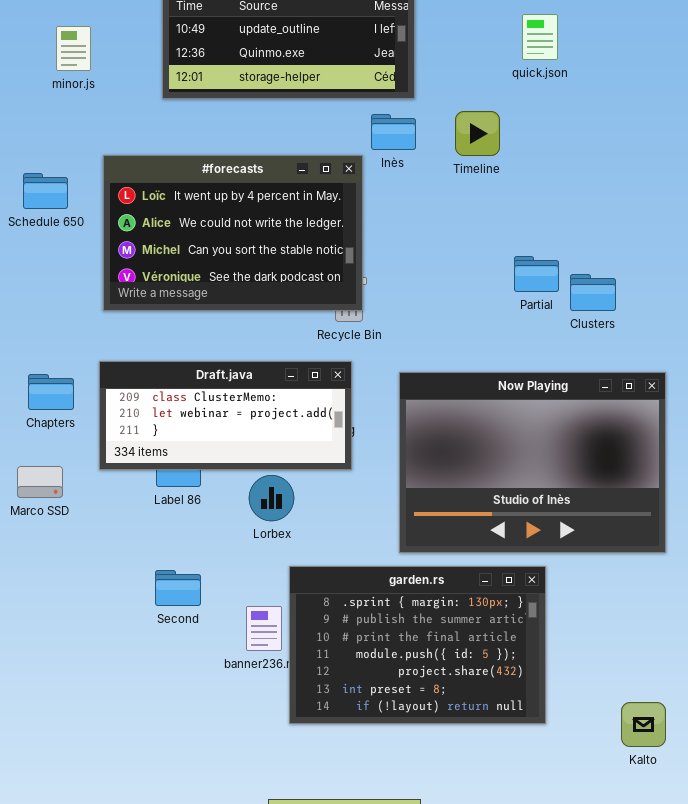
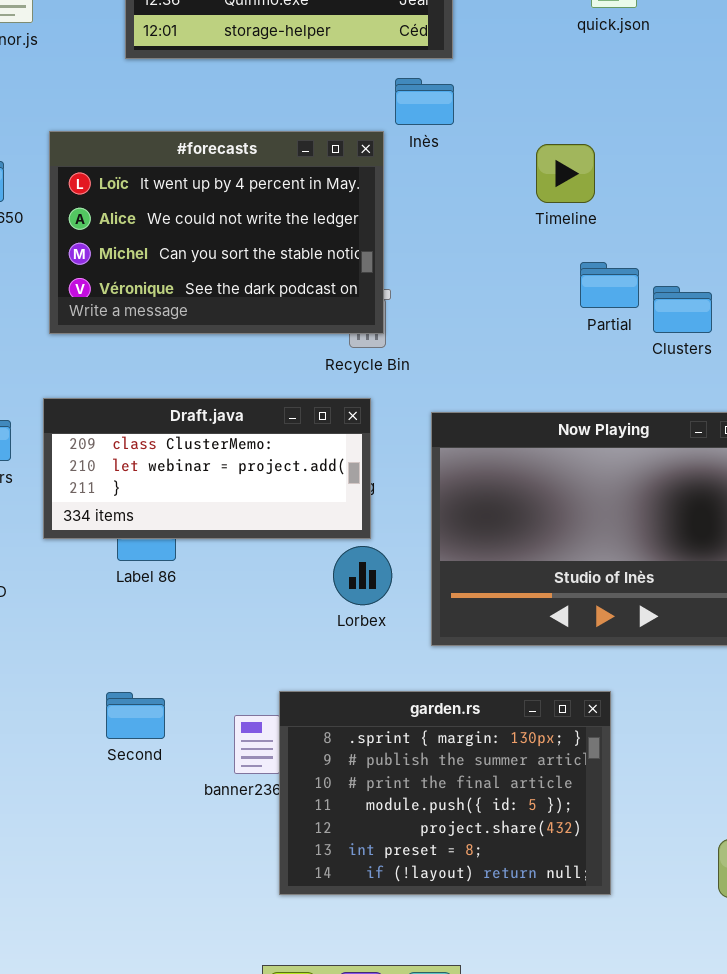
Timeline: [455,111,500,156] -> [536,144,595,203], moved
Lorbex: [249,475,294,521] -> [333,546,392,605], moved
garden.rs: [289,566,546,724] -> [279,691,611,895], moved
Second: [155,570,201,606] -> [106,692,165,739], moved

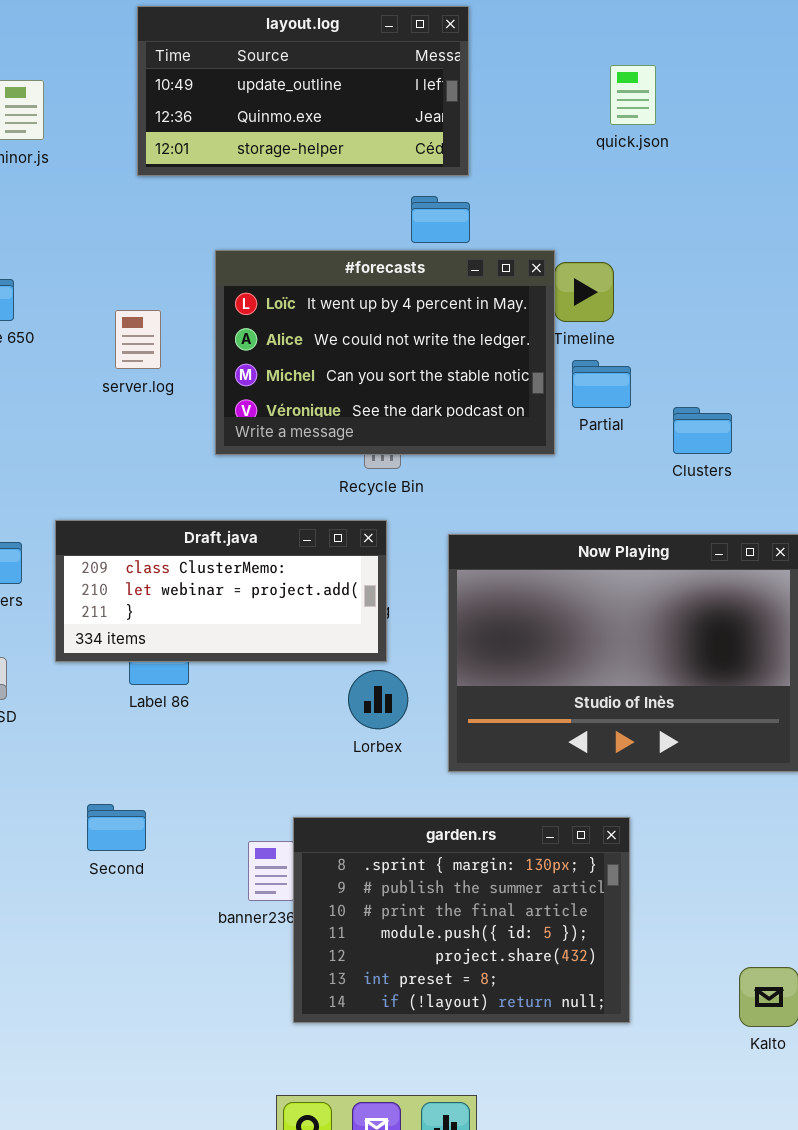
#forecasts: [49,131,384,334] -> [215,250,555,455], moved
Partial: [580,262,639,308] -> [572,360,631,408], moved
Second: [106,692,165,739] -> [87,804,146,851], moved

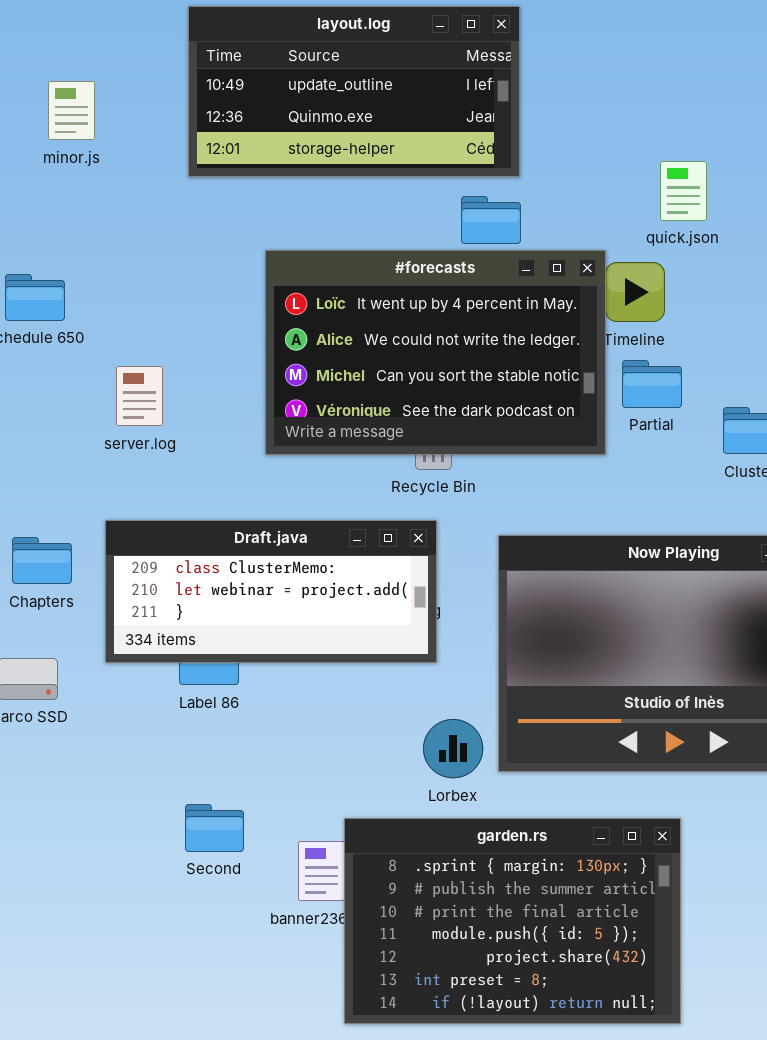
quick.json: [610,65,656,125] -> [660,161,707,221], moved
server.log: [115,310,161,369] -> [116,366,163,426], moved
Lorbex: [348,670,408,729] -> [423,719,483,778], moved
Second: [87,804,146,851] -> [185,804,244,852], moved

